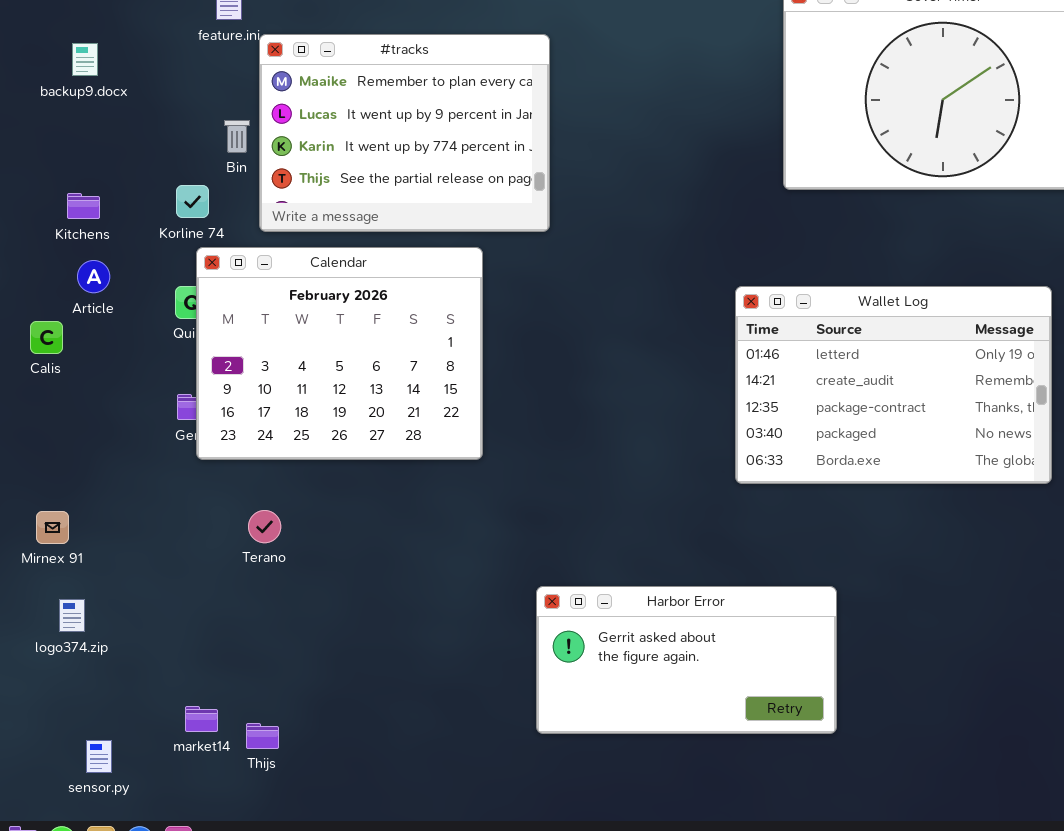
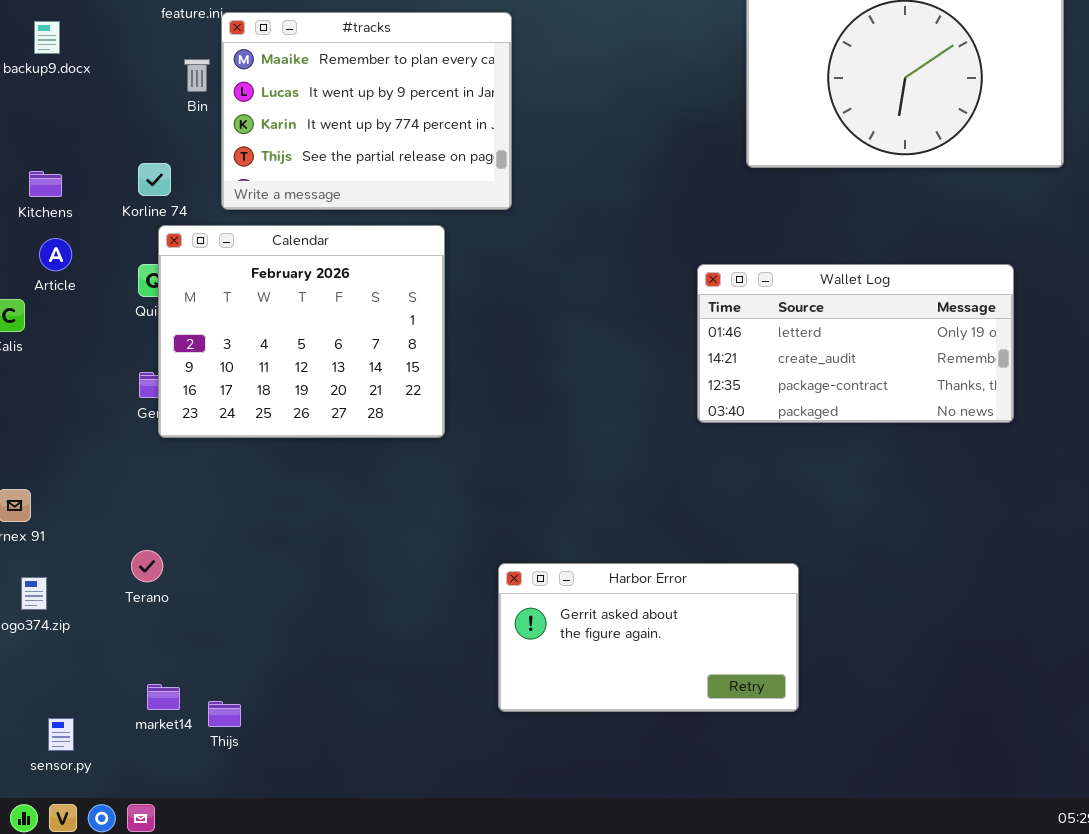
Bin: [224,120,250,153] -> [184,59,210,92], moved
Wallet Log: [735,286,1052,484] -> [697,264,1014,423], resized
Terano: [248,510,281,543] -> [131,550,163,582], moved

